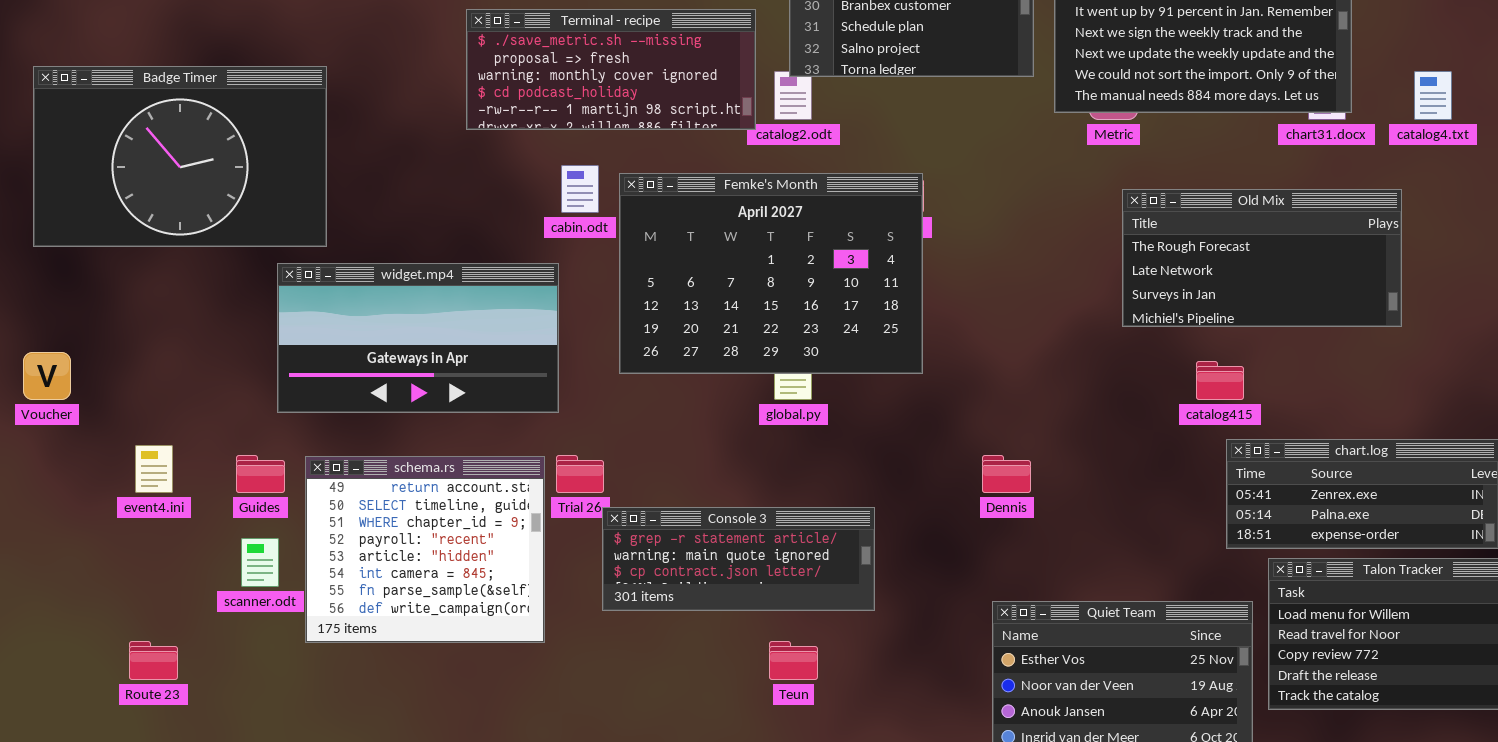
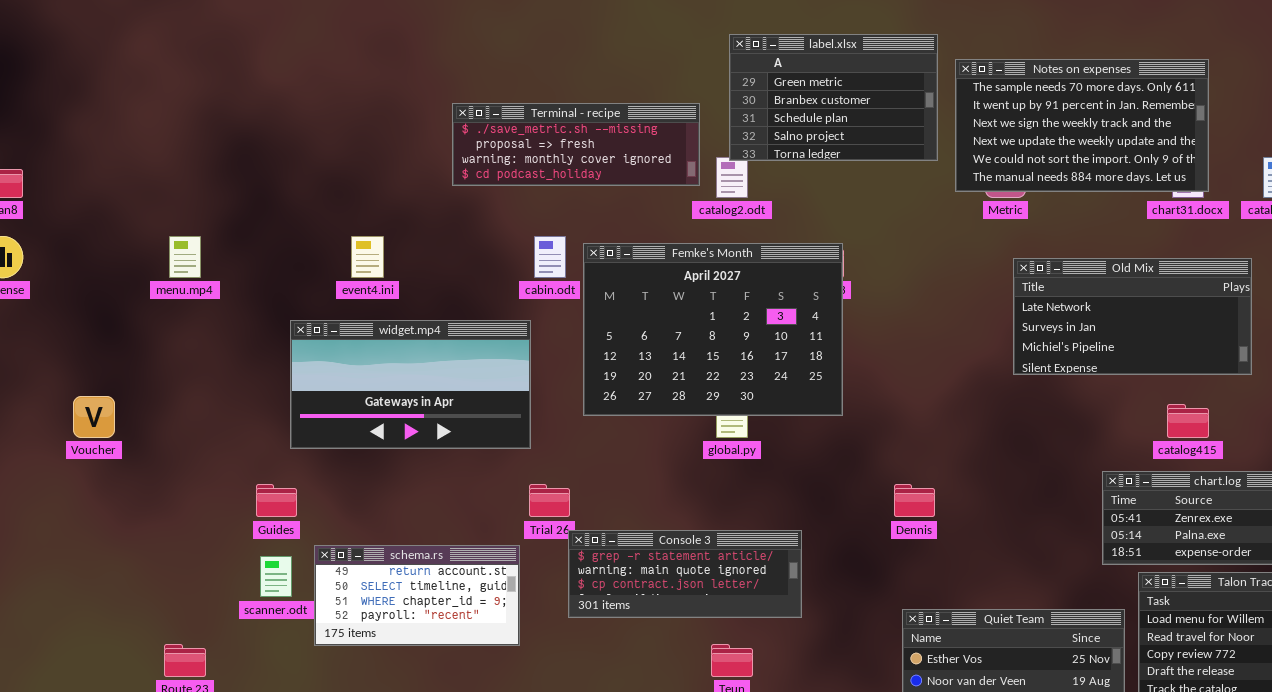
Terminal - recipe: [466,9,756,130] -> [452,103,700,186], resized
Badge Timer: [33,66,327,247] -> none, closed
Old Mix: [1122,189,1402,327] -> [1013,258,1252,375], scrolled down 1 row
catalog415: [1196,361,1244,400] -> [1167,404,1209,438], moved
event4.ini: [135,445,173,493] -> [351,236,384,278], moved
schema.rs: [305,456,545,643] -> [314,545,520,646], resized

